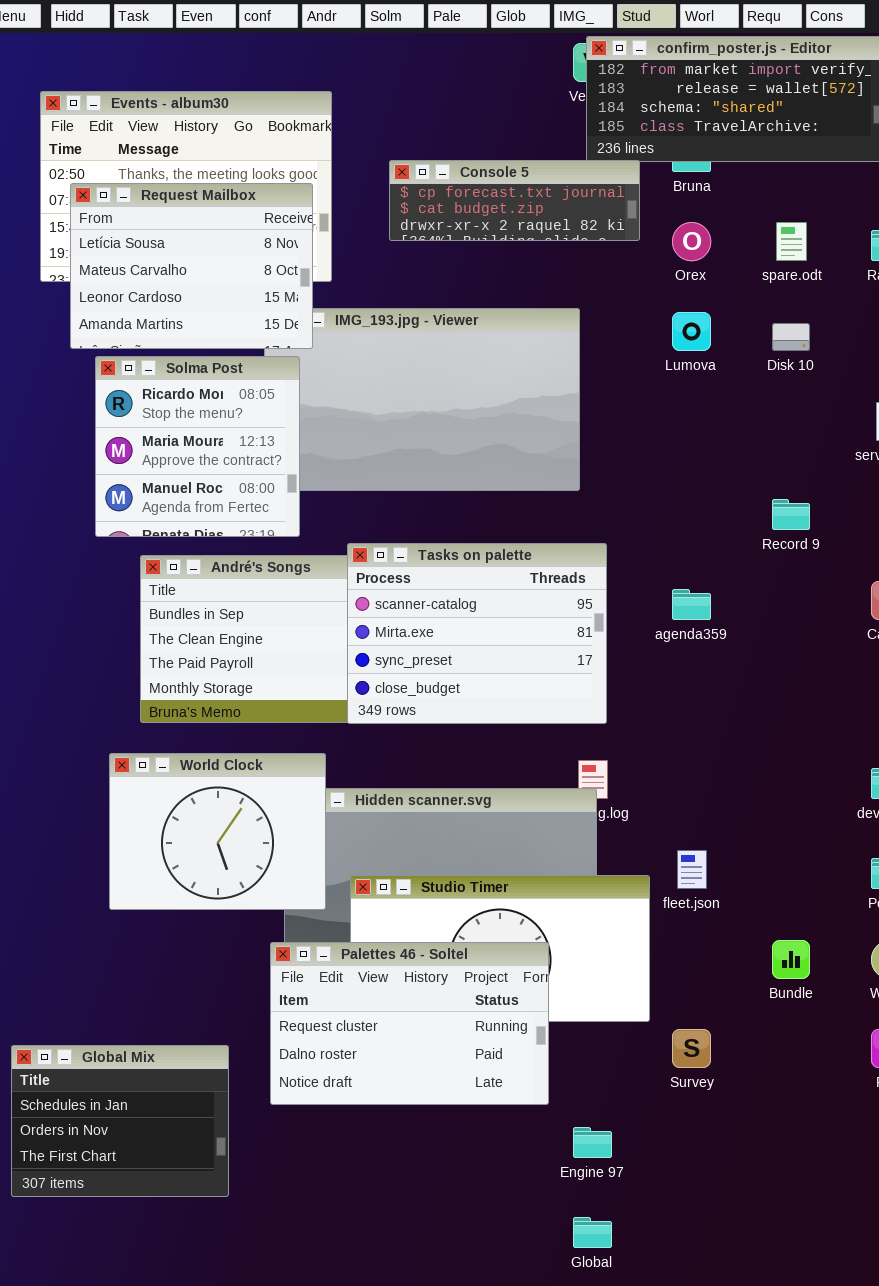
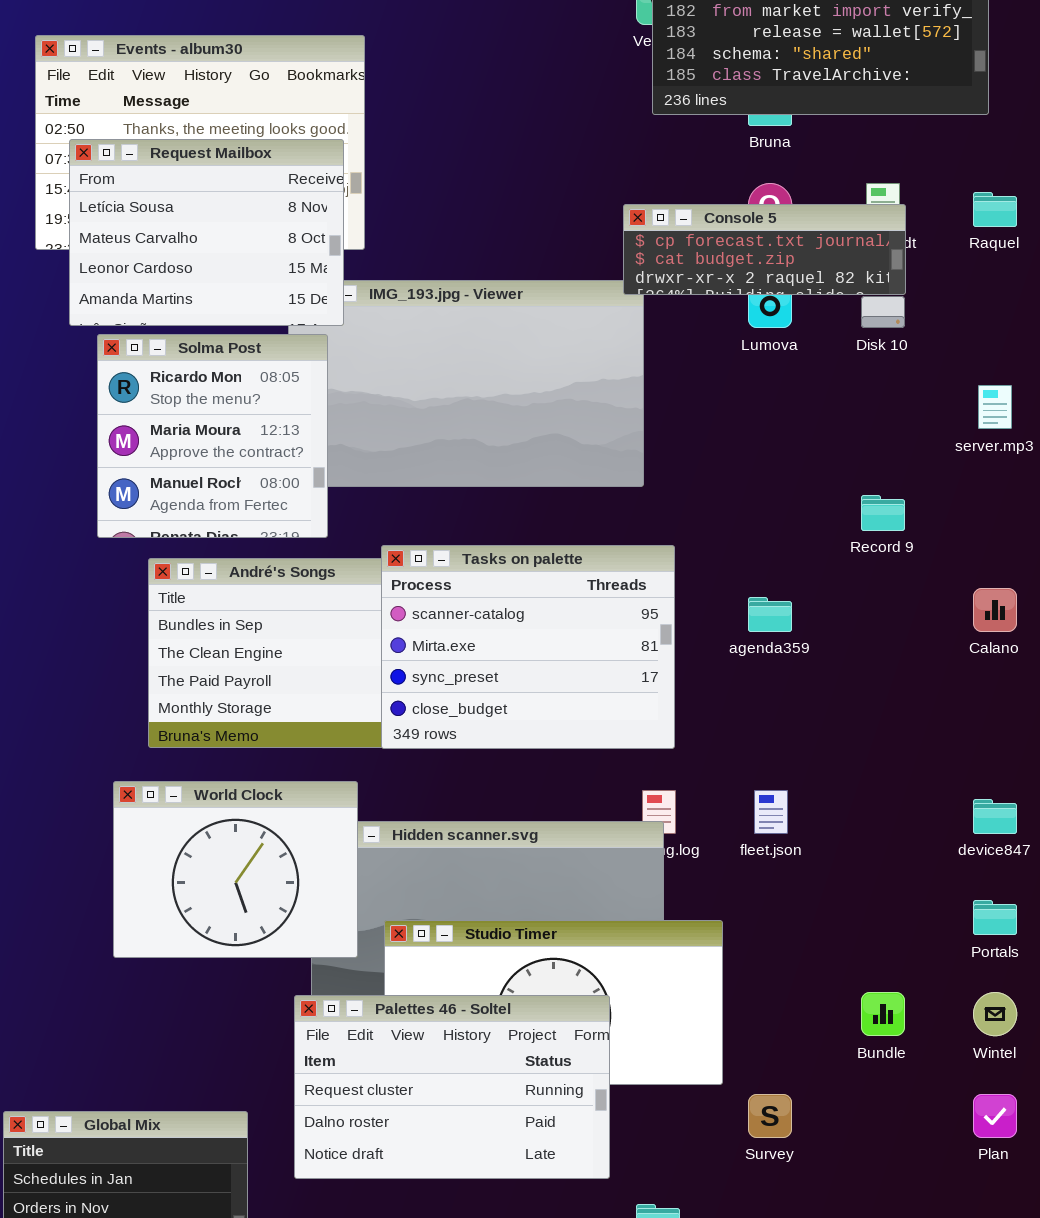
Console 5: [389,160,640,241] -> [623,204,906,295], moved
fleet.json: [677,850,707,889] -> [754,790,788,834], moved

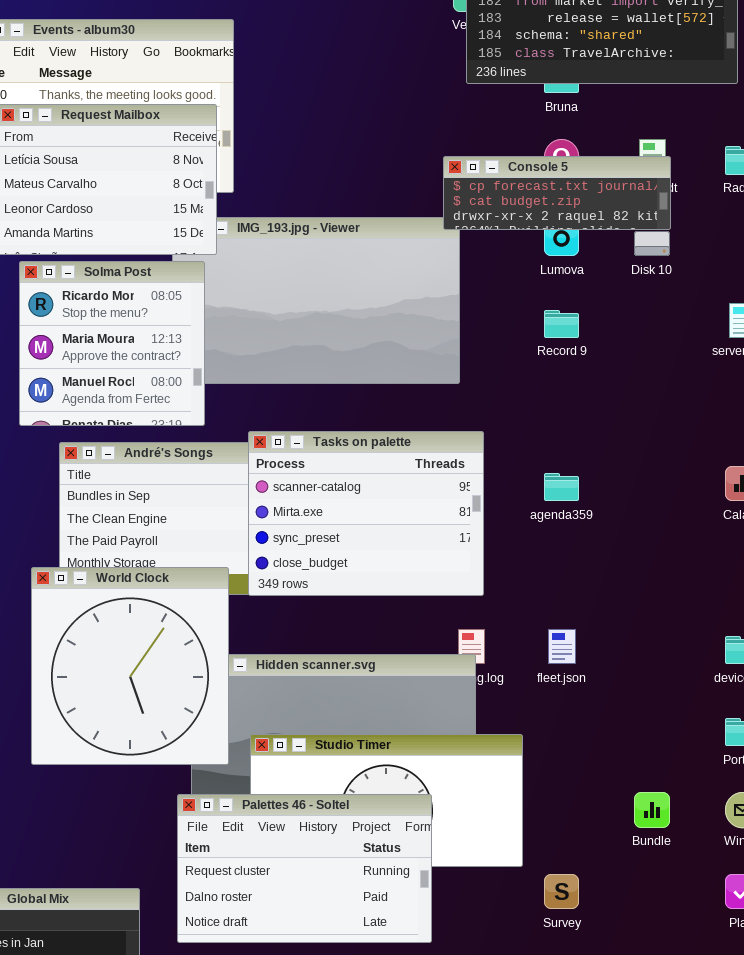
Record 9: [861,495,905,531] -> [544,310,579,338], moved
World Clock: [113,781,358,958] -> [31,567,229,765], resized

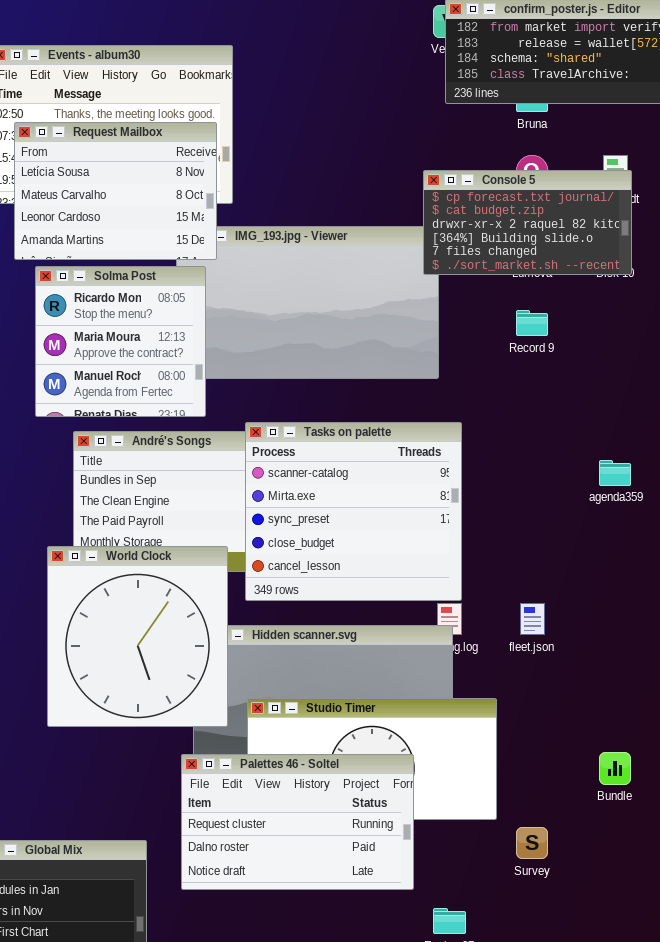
Console 5: [443,156,671,230] -> [423,170,632,275], resized
Tasks on palette: [248,431,484,596] -> [245,422,462,601], resized
agenda359: [544,473,579,501] -> [599,460,631,486], moved

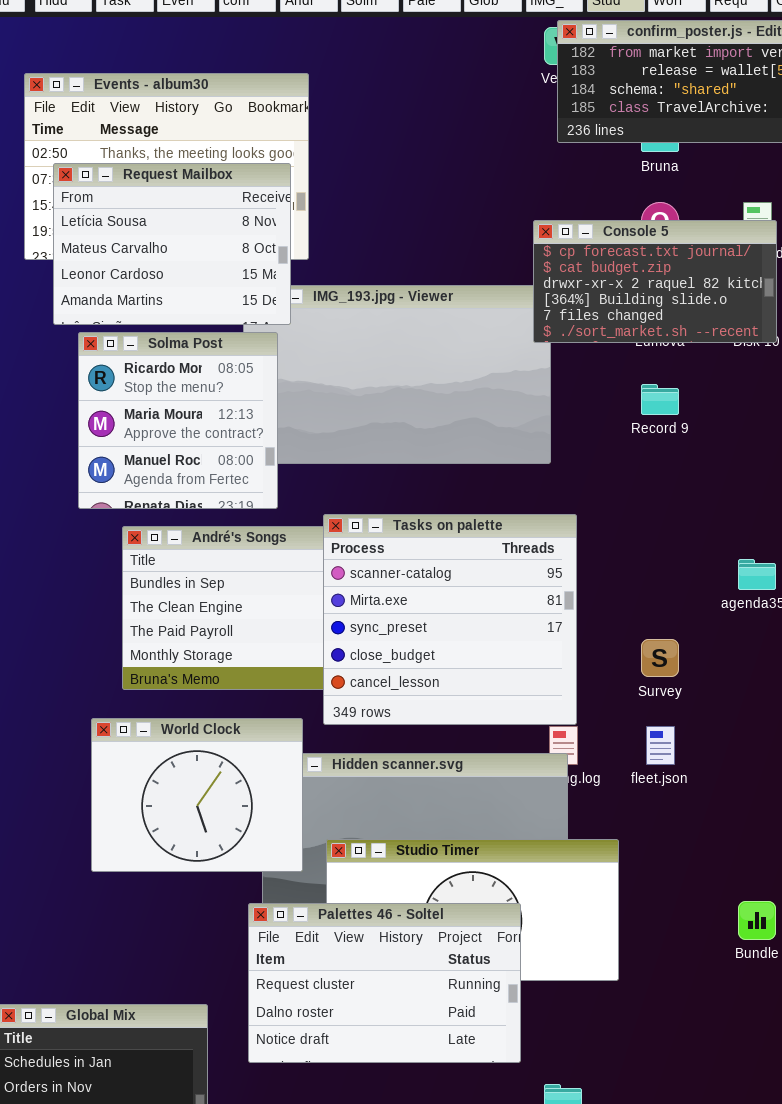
World Clock: [47,546,228,727] -> [91,718,303,872], resized
Survey: [516,827,548,859] -> [641,639,679,677], moved

